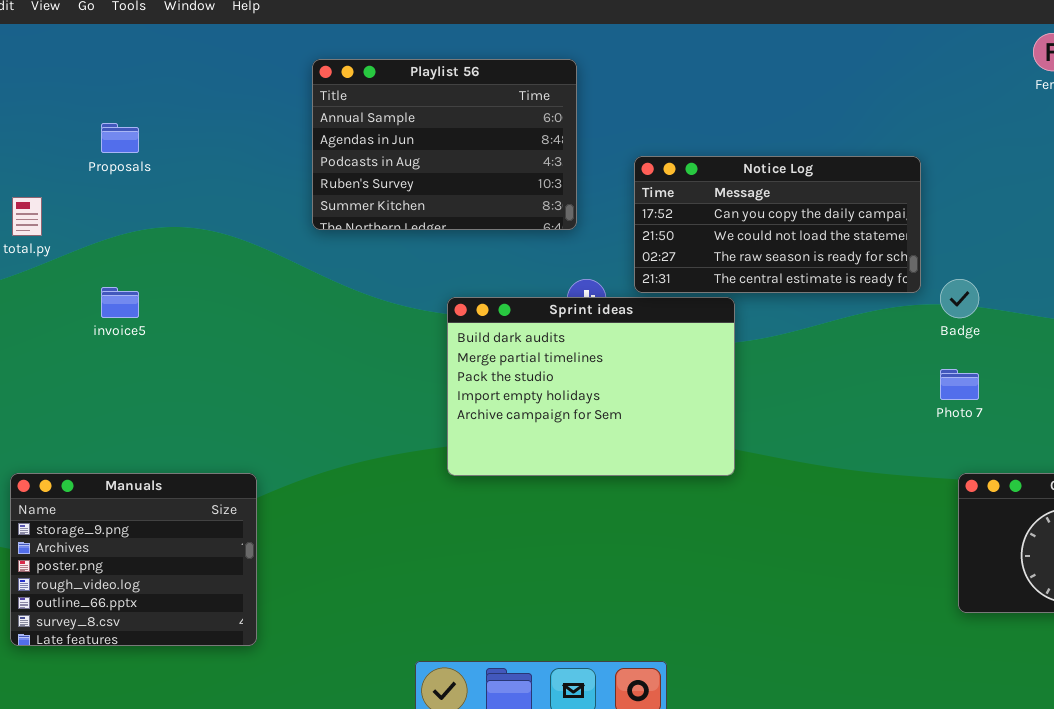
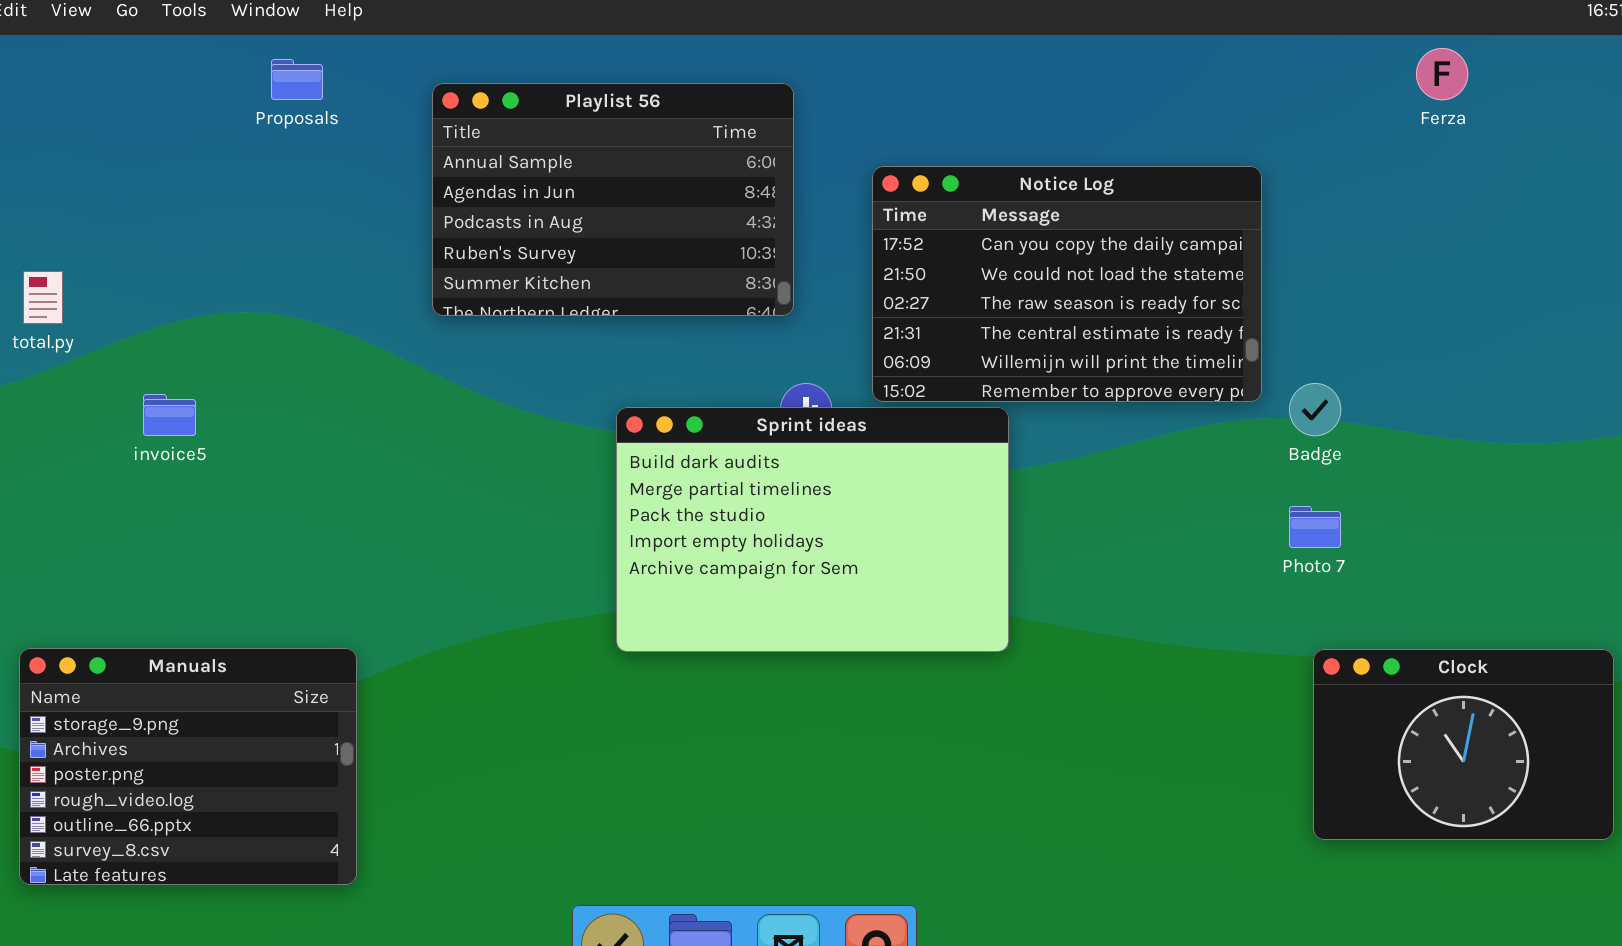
Proposals: [101,123,139,153] -> [271,59,323,100], moved
Notice Log: [634,156,921,293] -> [872,166,1262,402], resized

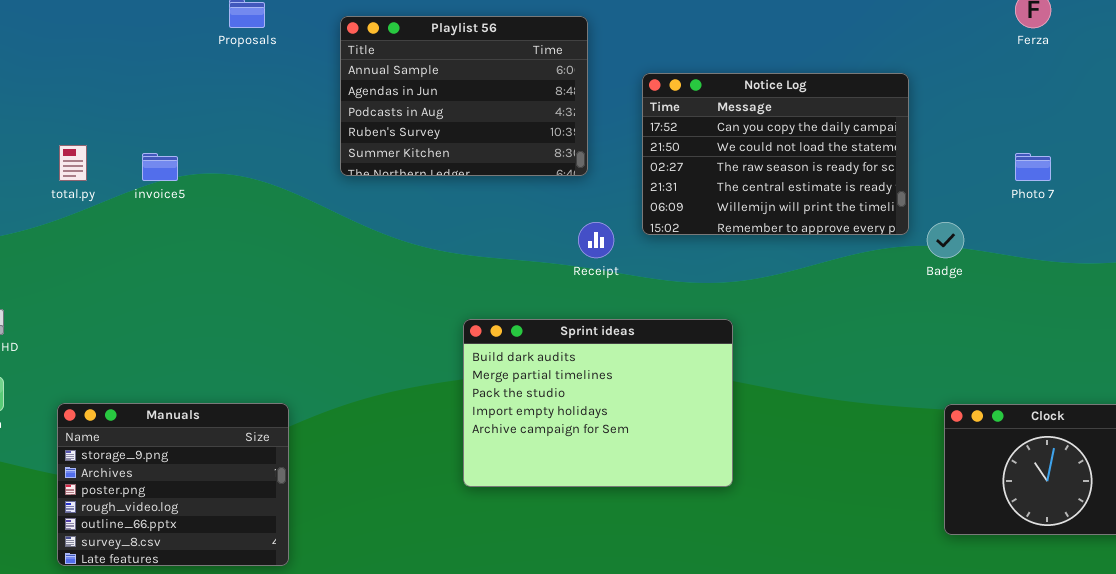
invoice5: [143,394,196,436] -> [142,153,178,181], moved
Sprint ideas: [616,407,1009,652] -> [463,319,733,487], moved
Photo 7: [1289,506,1341,548] -> [1015,153,1051,181], moved

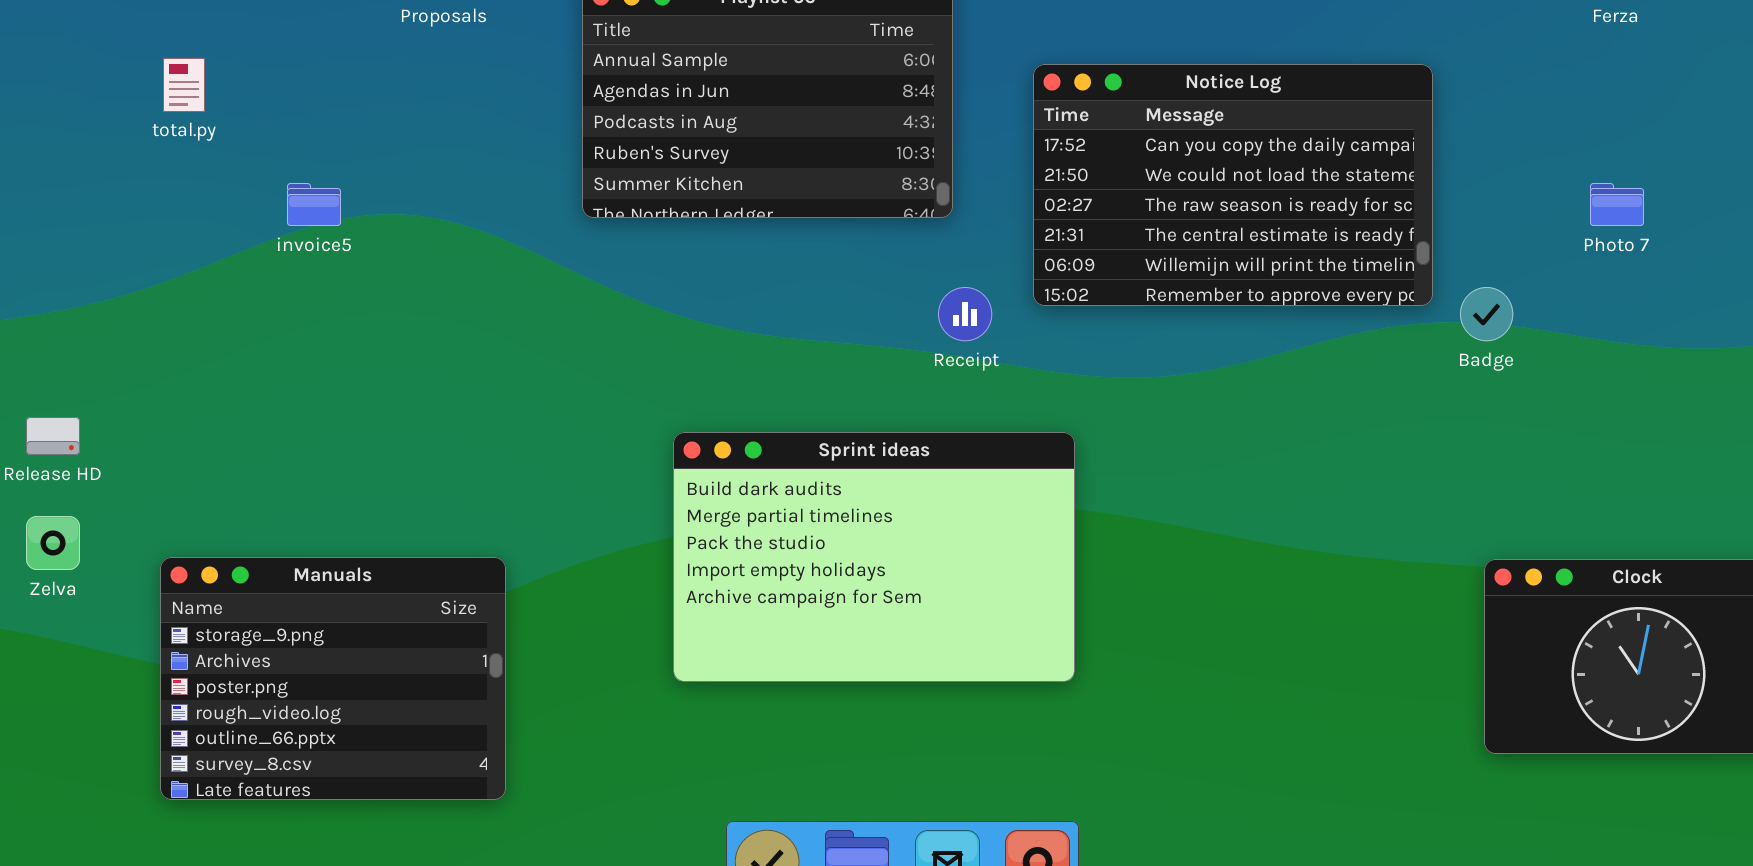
total.py: [59,145,87,181] -> [163,58,205,112], moved
Sprint ideas: [463,319,733,487] -> [673,432,1075,682], moved

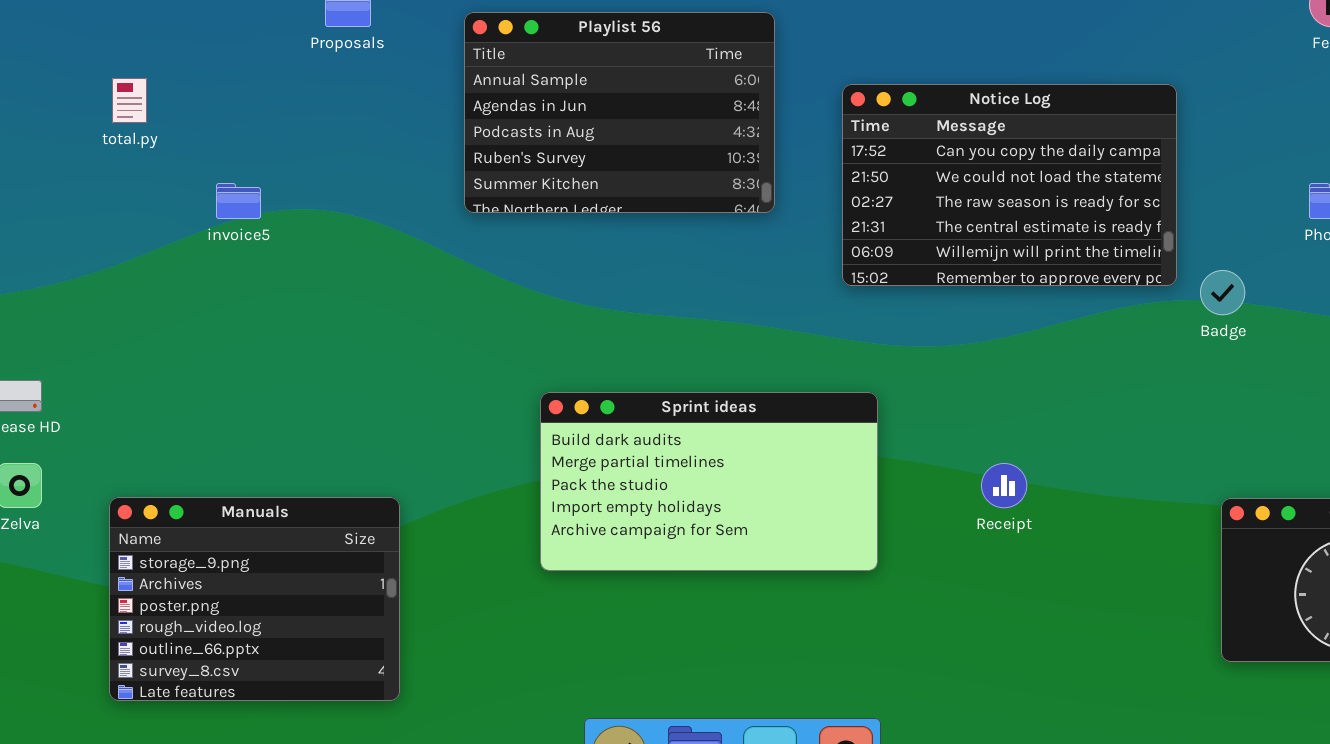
Receipt: [938,287,992,341] -> [981,463,1027,508], moved
Sprint ideas: [673,432,1075,682] -> [540,392,878,571], resized

